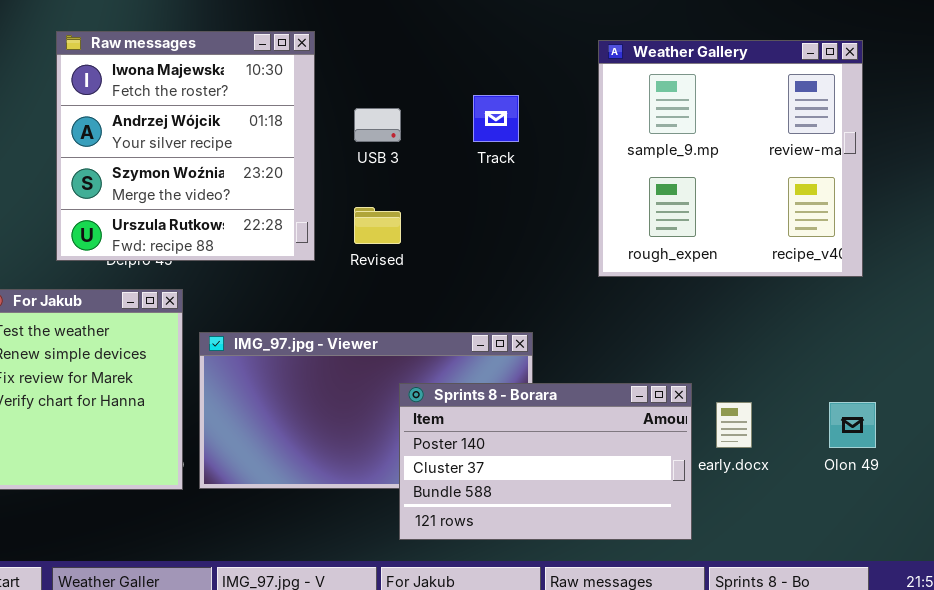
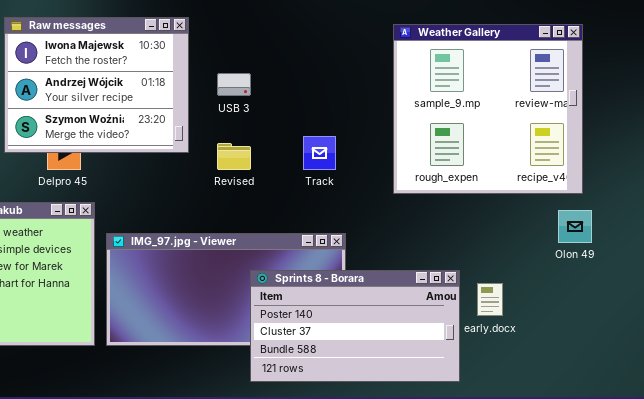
Raw messages: [56,31,315,261] -> [4,17,189,153], resized
Track: [473,95,519,142] -> [303,136,336,170], moved
Olon 49: [829,402,876,448] -> [558,210,592,243], moved

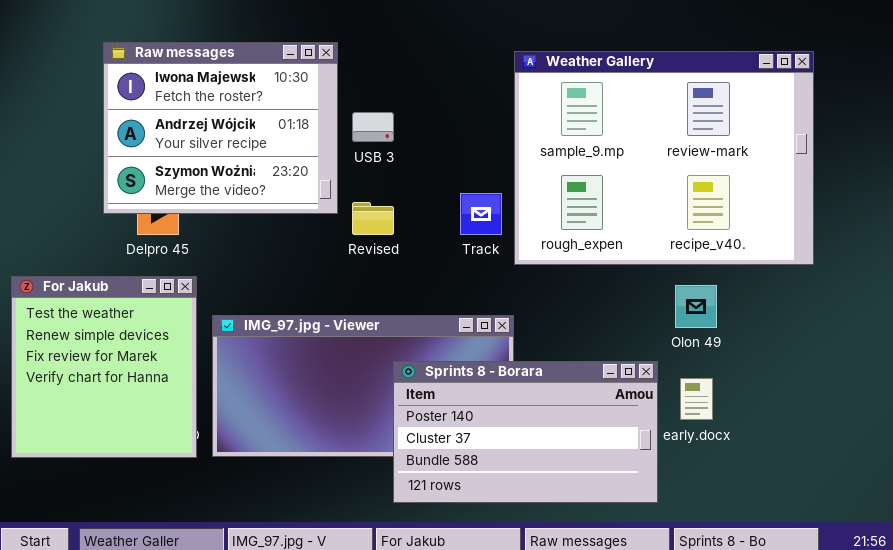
Raw messages: [4,17,189,153] -> [103,42,338,214], moved
Weather Gallery: [393,24,583,194] -> [514,51,814,265], resized
Olon 49: [558,210,592,243] -> [675,285,717,328], moved

